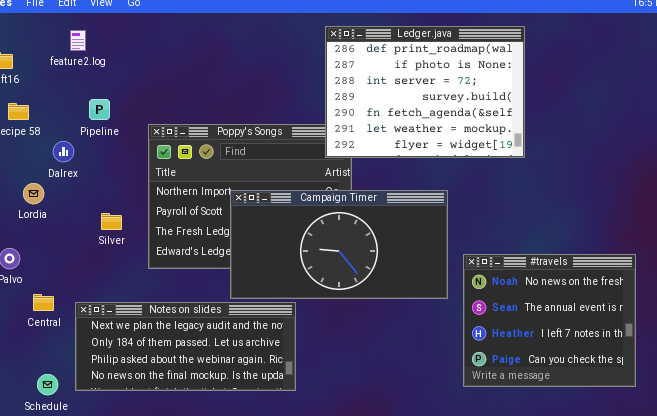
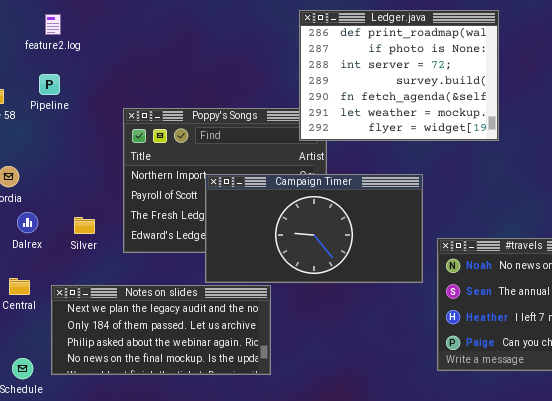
Pipeline: [89,99,110,120] -> [39,74,60,95], moved
Dalrex: [53,141,74,162] -> [17,212,38,233], moved
Silver: [101,213,122,230] -> [74,217,95,234], moved

